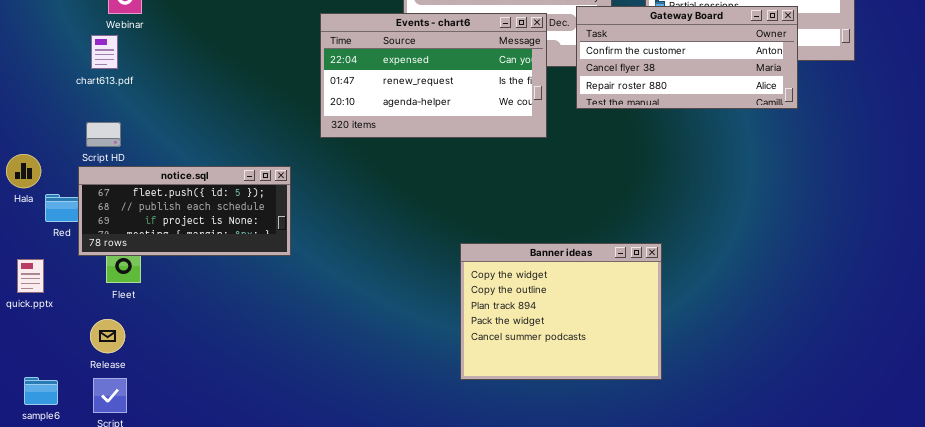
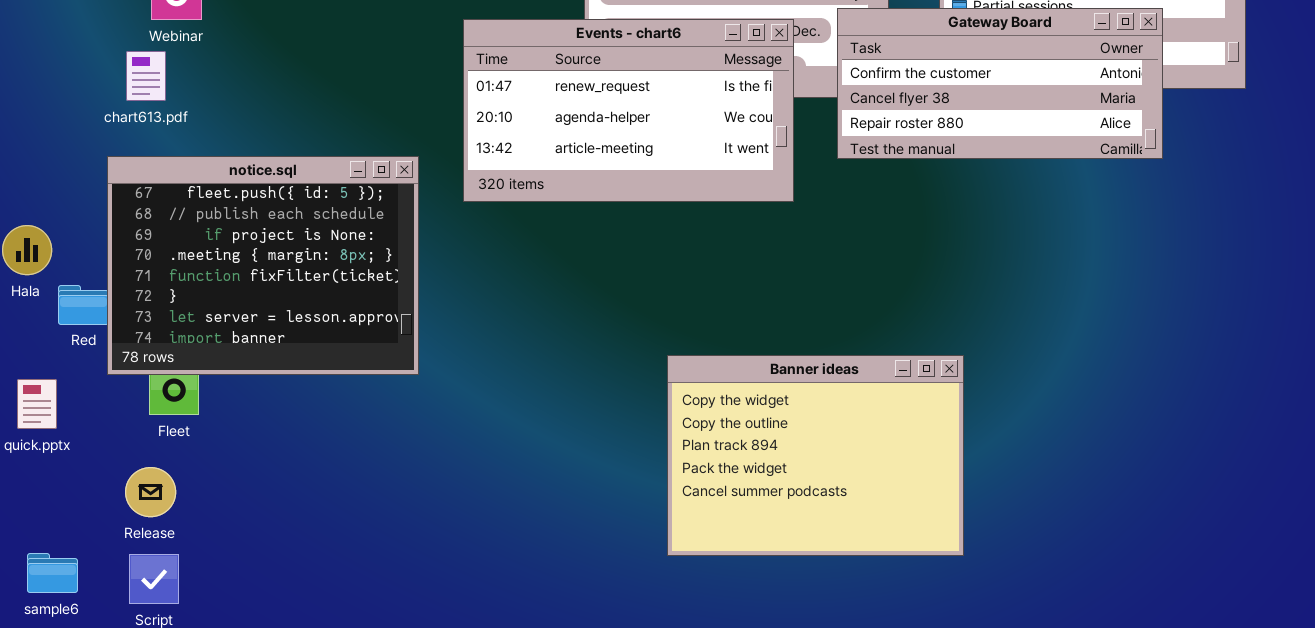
Events - chart6: [320,13,547,138] -> [463,19,794,202], scrolled down 1 row
notice.sql: [78,166,291,256] -> [107,156,419,375], resized

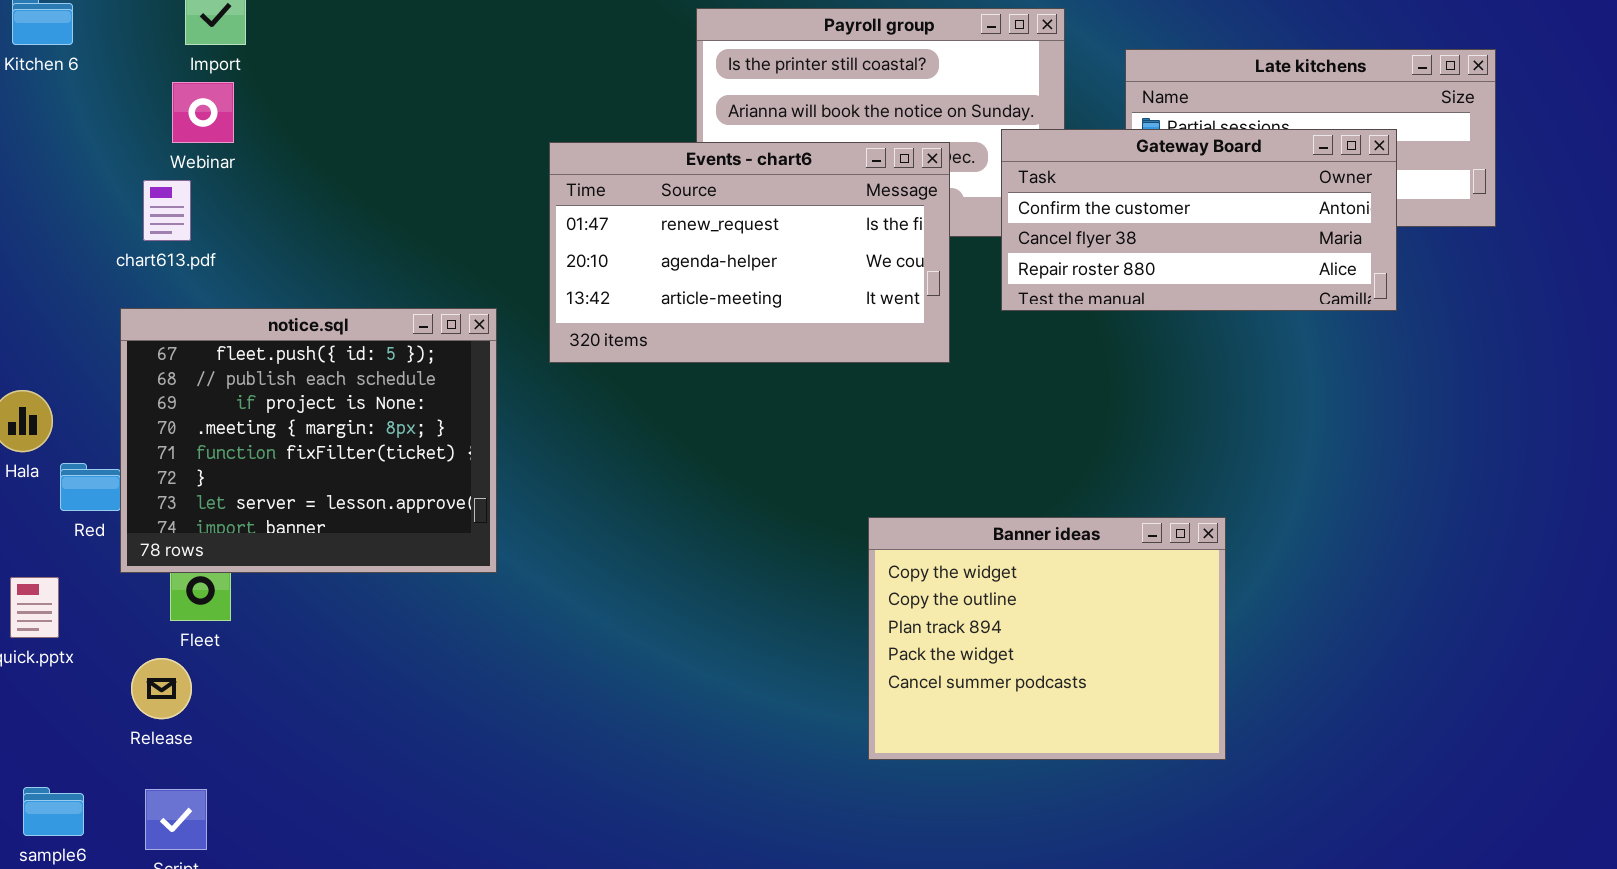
Banner ideas: [667,355,964,556] -> [868,517,1226,760], moved
Release: [125,467,176,517] -> [131,658,192,719], moved

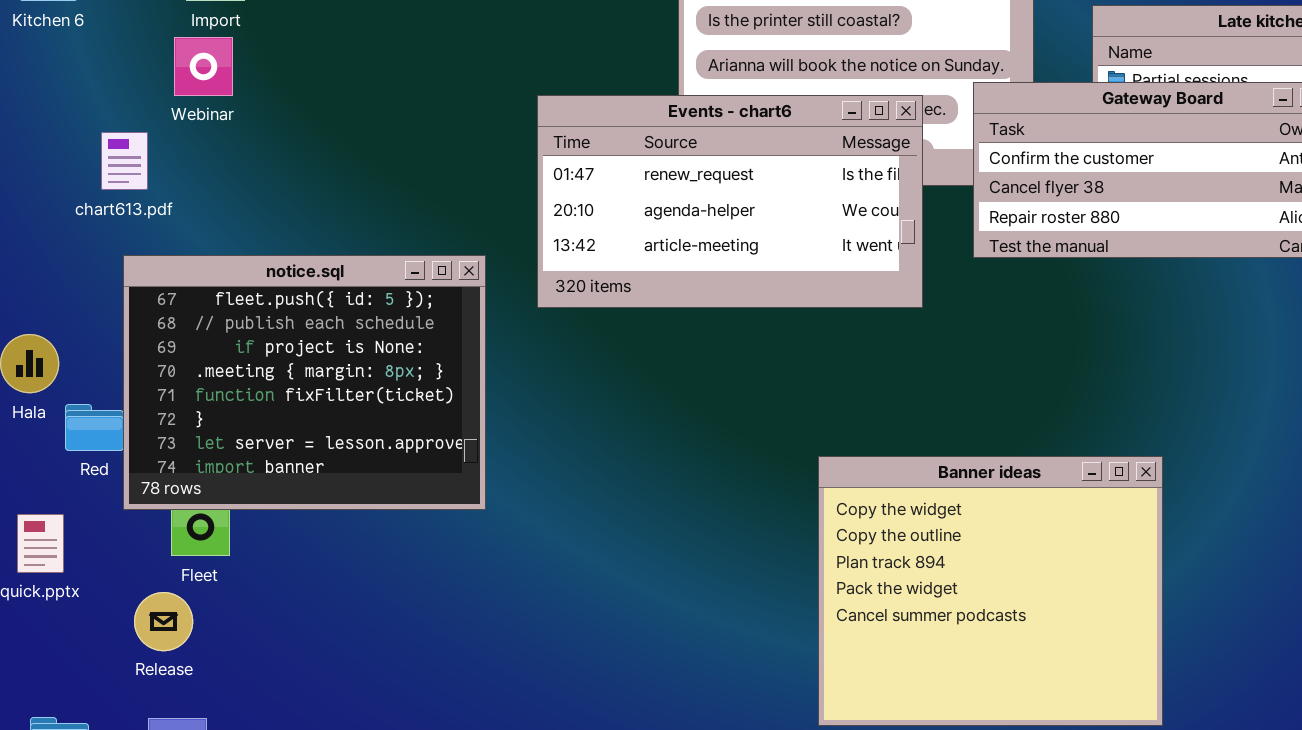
chart613.pdf: [143,180,191,241] -> [101,132,148,190], moved
Banner ideas: [868,517,1226,760] -> [818,456,1163,726], moved, resized

